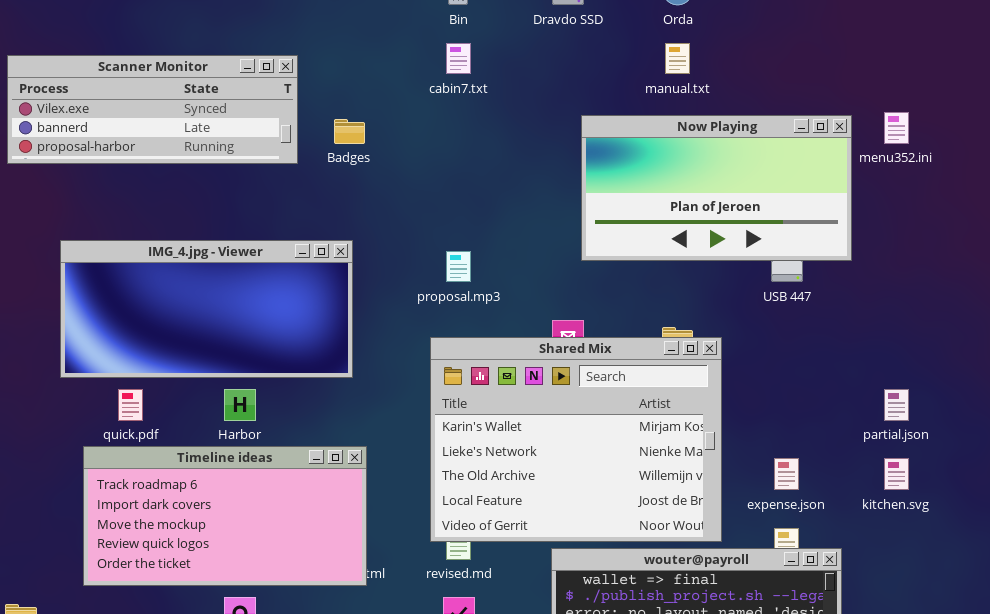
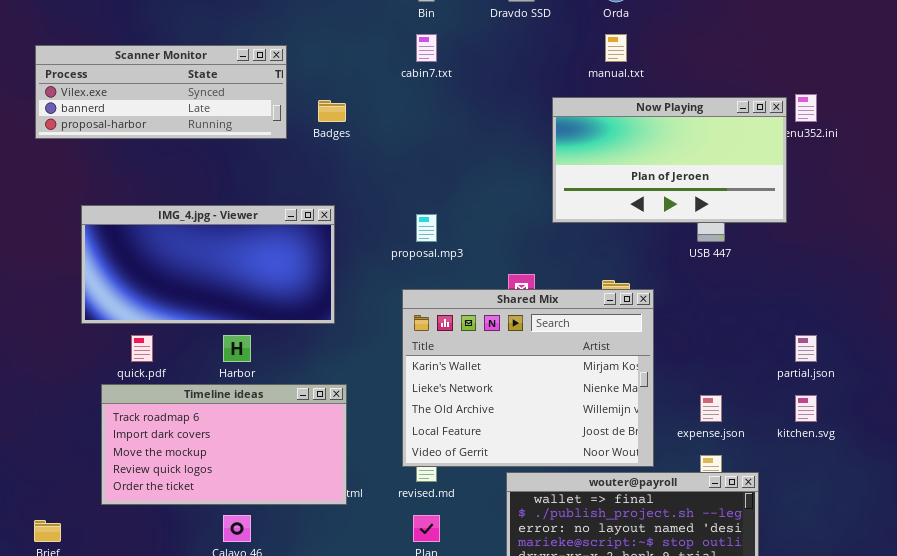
Now Playing: [581,115,852,261] -> [552,97,787,223], moved

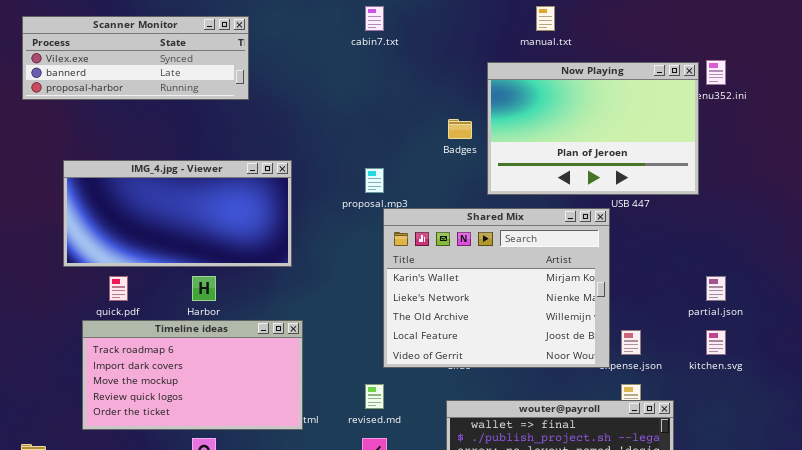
Now Playing: [552,97,787,223] -> [487,62,699,195], resized
Badges: [318,100,346,122] -> [448,119,472,139], moved
Shared Mix: [402,289,654,467] -> [383,208,610,368], moved

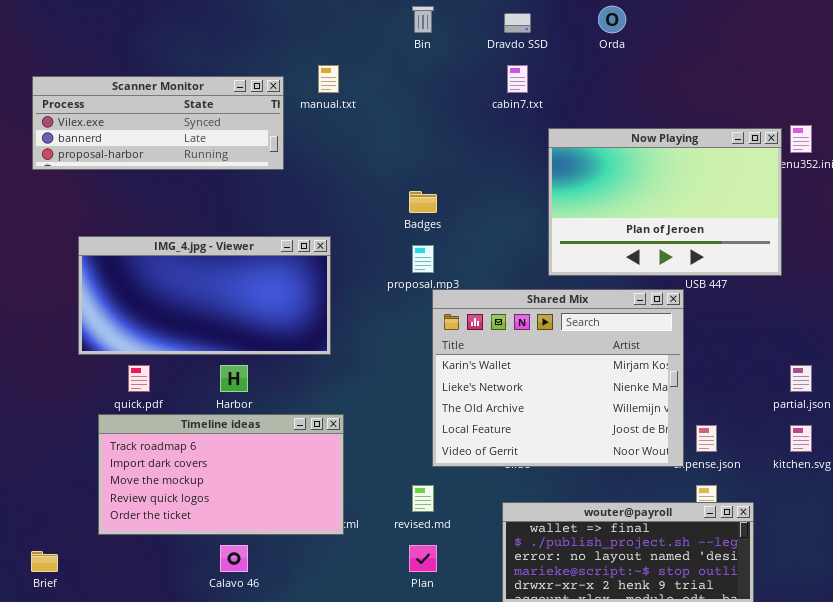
cabin7.txt: [365,6,384,31] -> [507,65,528,93], moved
manual.txt: [536,6,555,31] -> [318,65,339,93], moved
Badges: [448,119,472,139] -> [409,191,437,213], moved

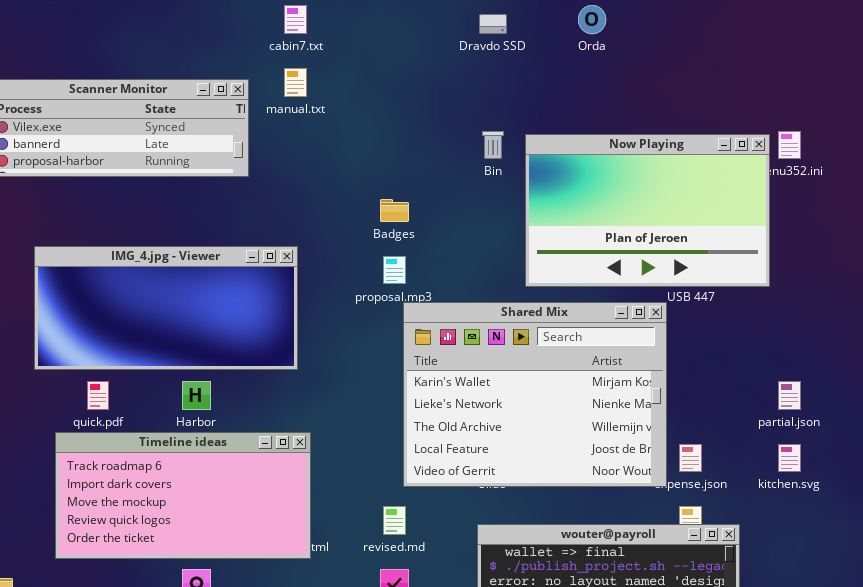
Bin: [412,6,434,33] -> [482,131,504,159], moved
cabin7.txt: [507,65,528,93] -> [284,5,307,34], moved

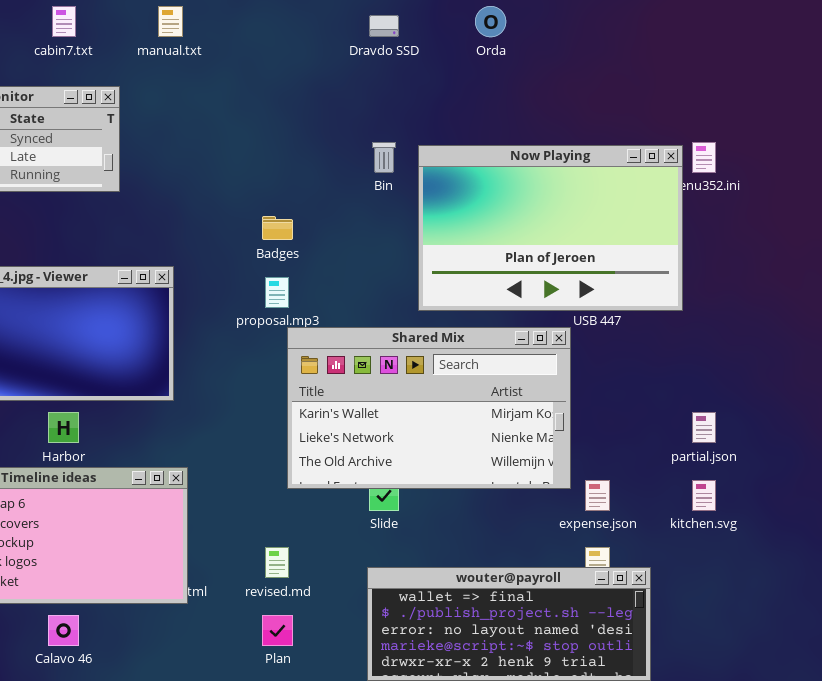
cabin7.txt: [284,5,307,34] -> [52,6,76,37], moved
manual.txt: [284,68,307,97] -> [158,6,183,37], moved
Shared Mix: [403,302,667,487] -> [287,327,571,489], resized

